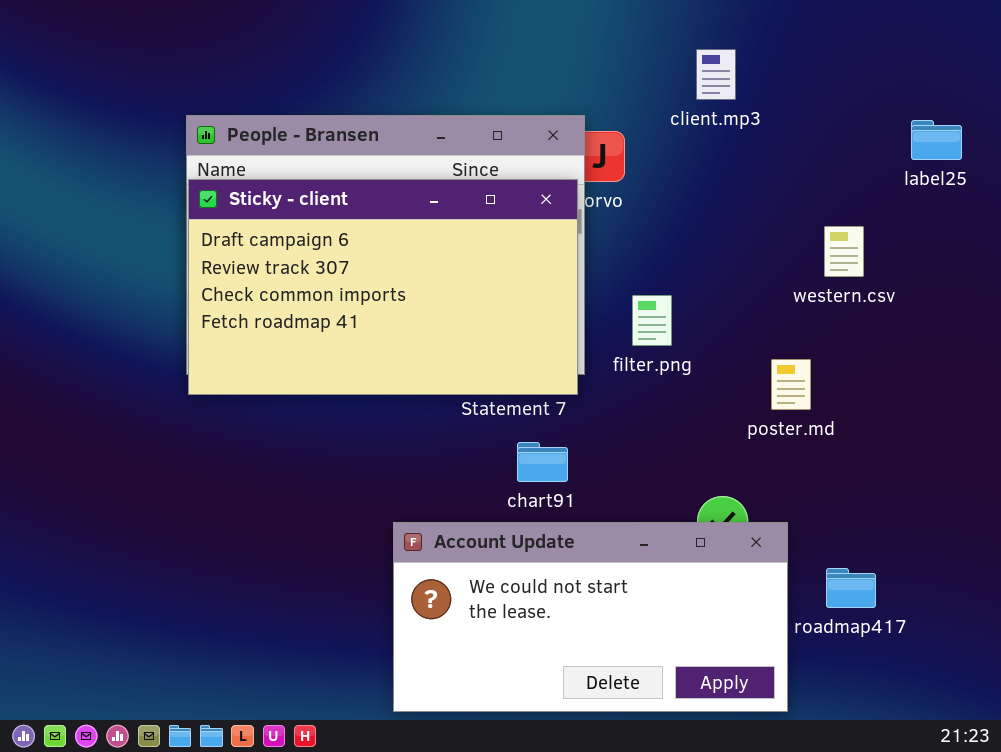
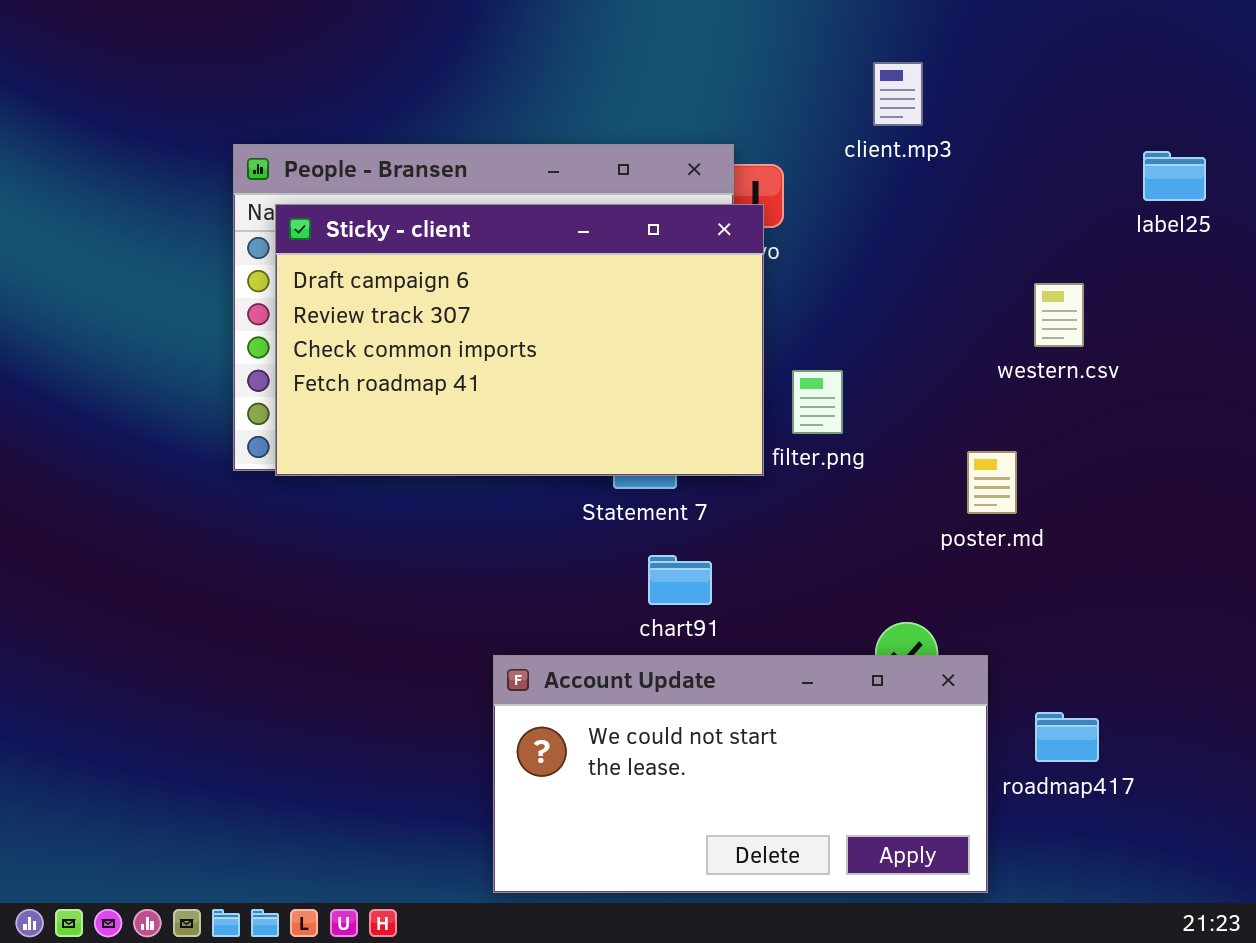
Sticky - client: [188,179,578,395] -> [275,204,764,476], moved

